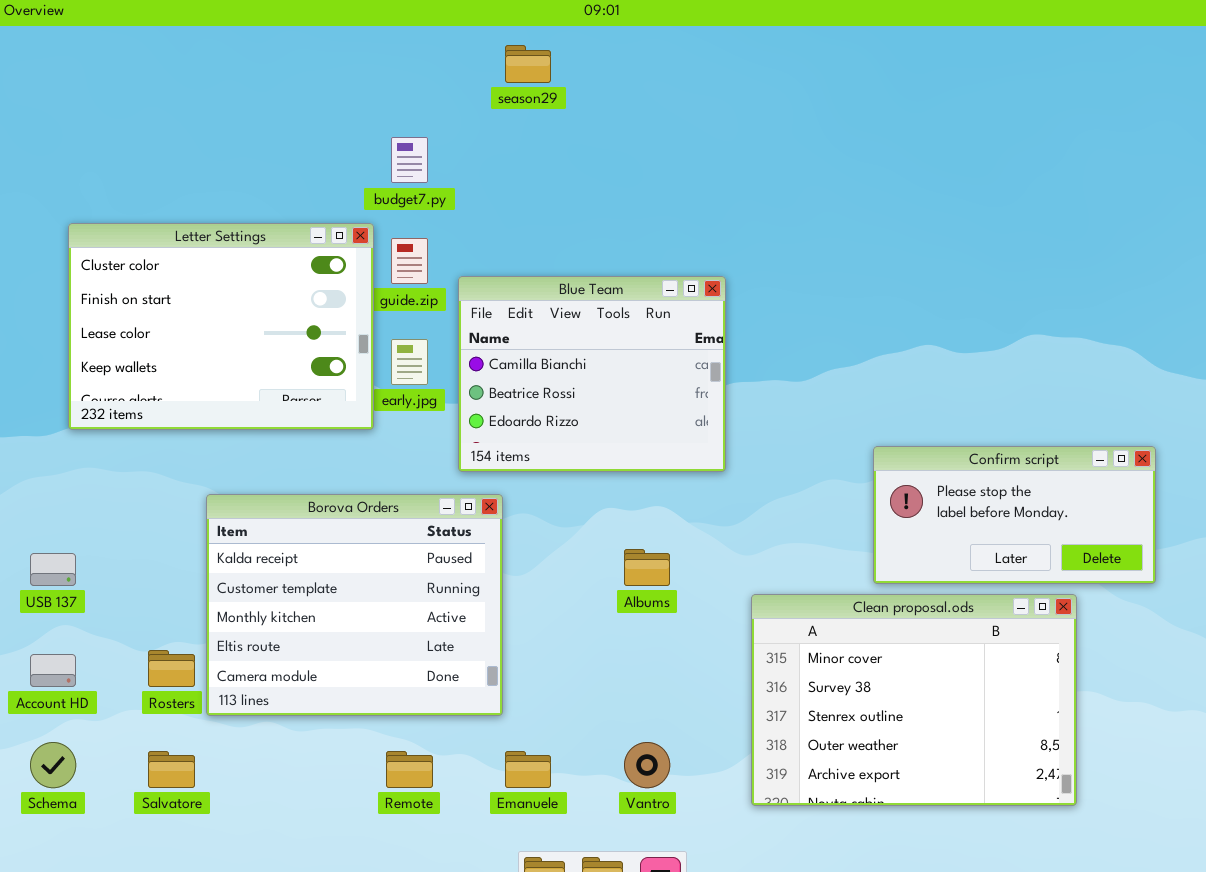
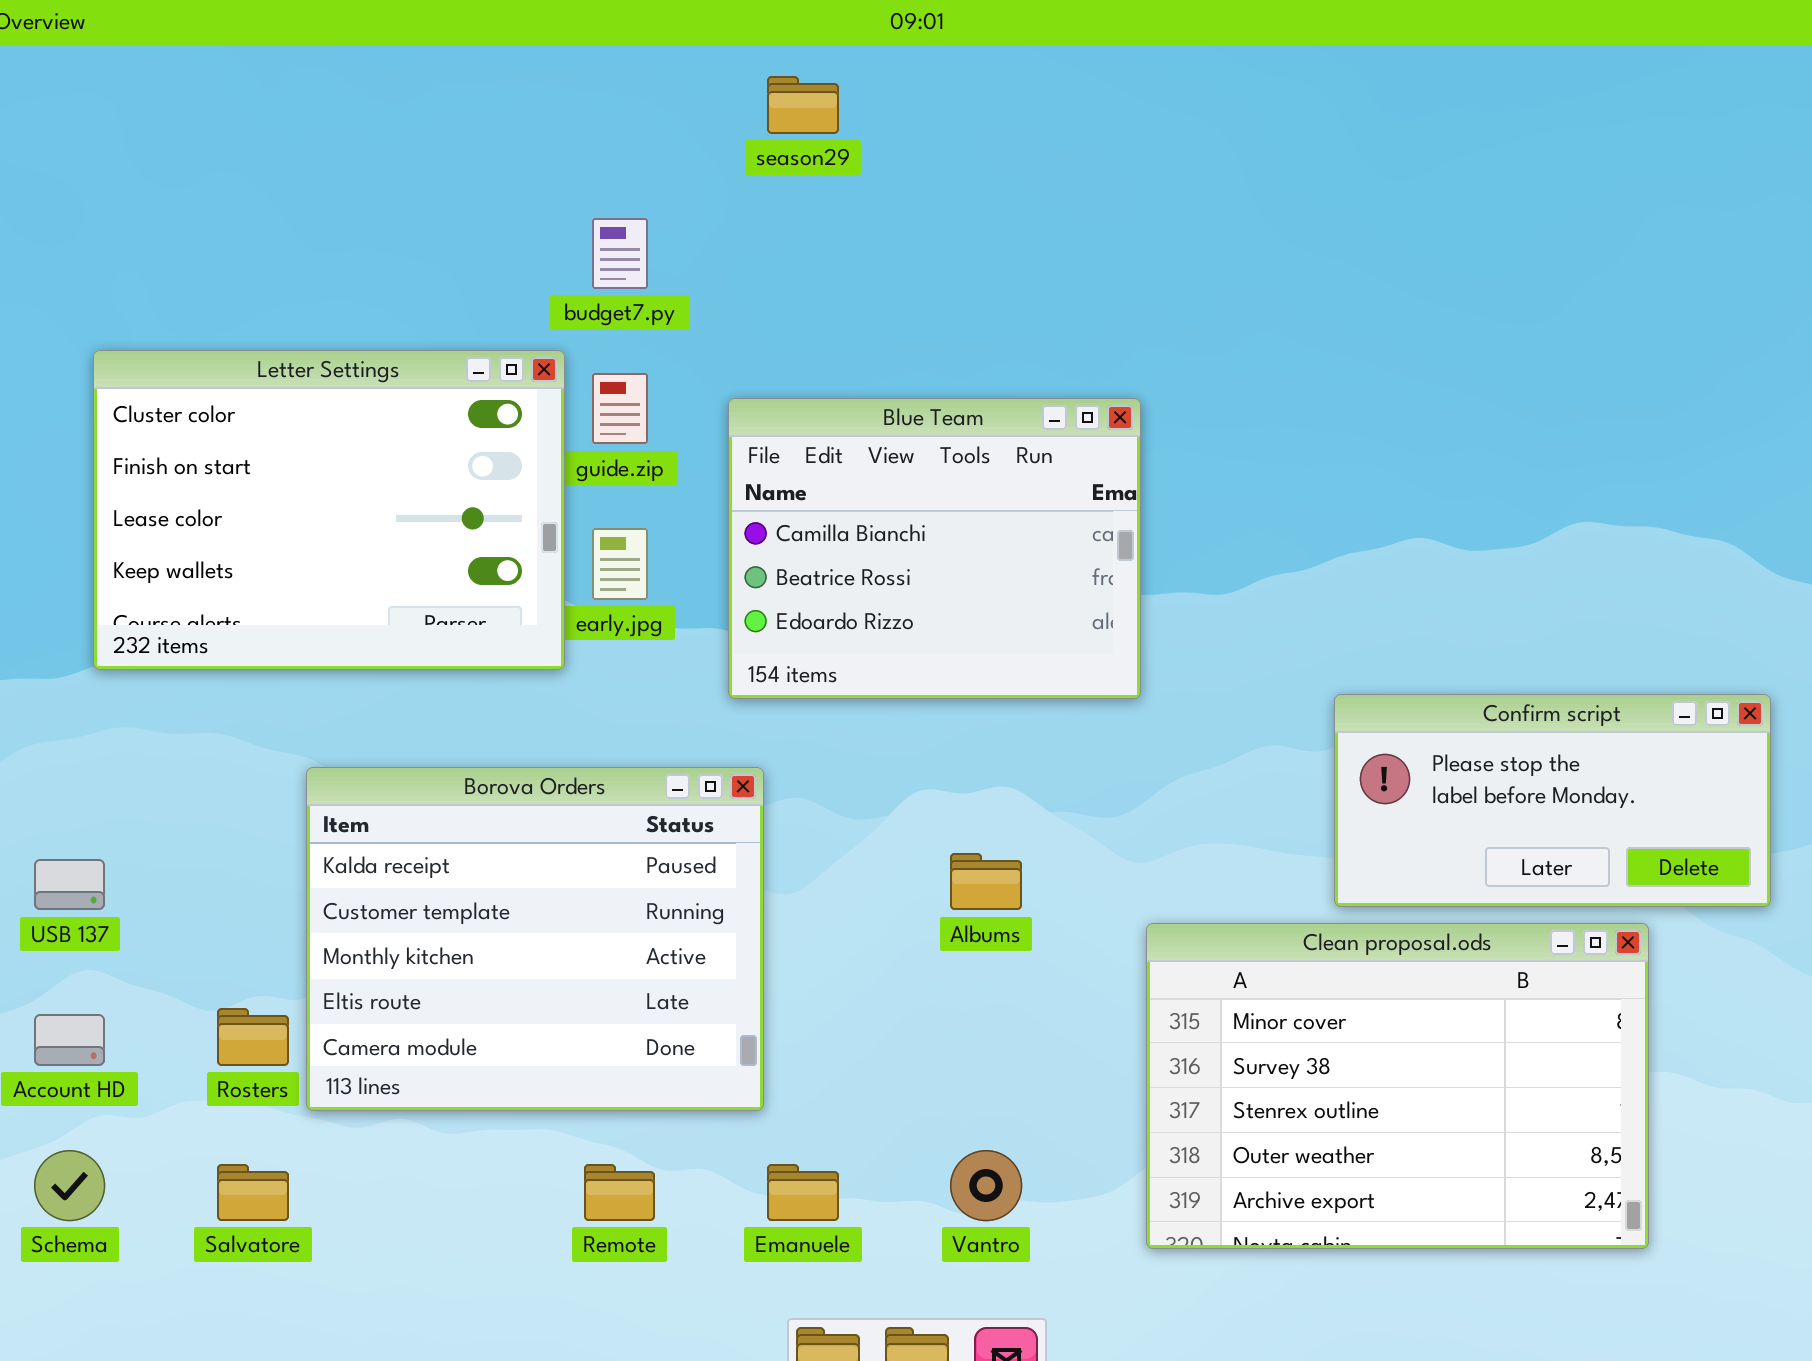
Blue Team: [458,276,726,472] -> [728,398,1141,699], moved

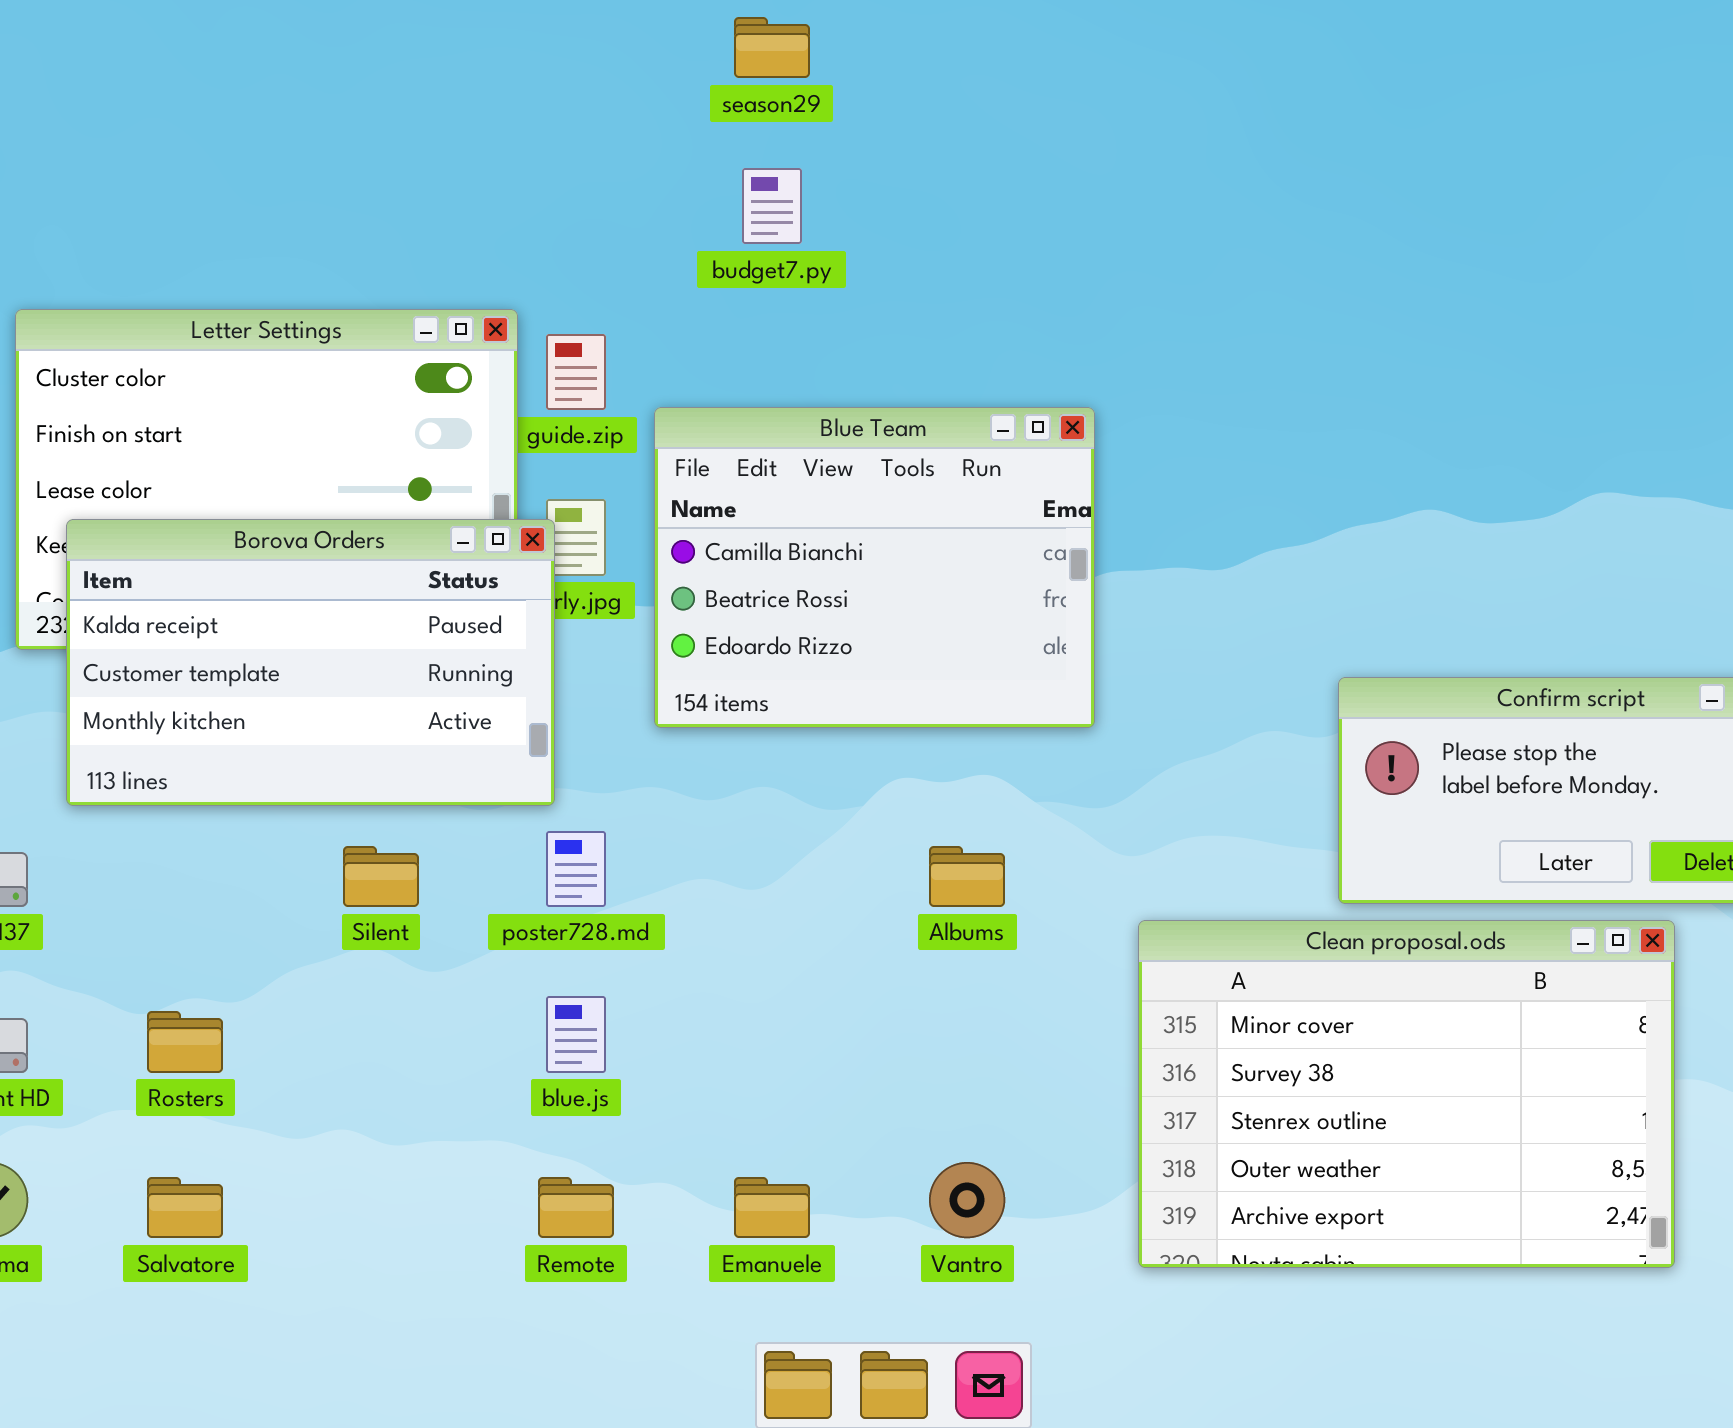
budget7.py: [592,218,648,289] -> [742,168,802,244], moved
Blue Team: [728,398,1141,699] -> [654,407,1095,728], moved
Borova Orders: [306,767,764,1111] -> [66,519,555,806], moved, resized

